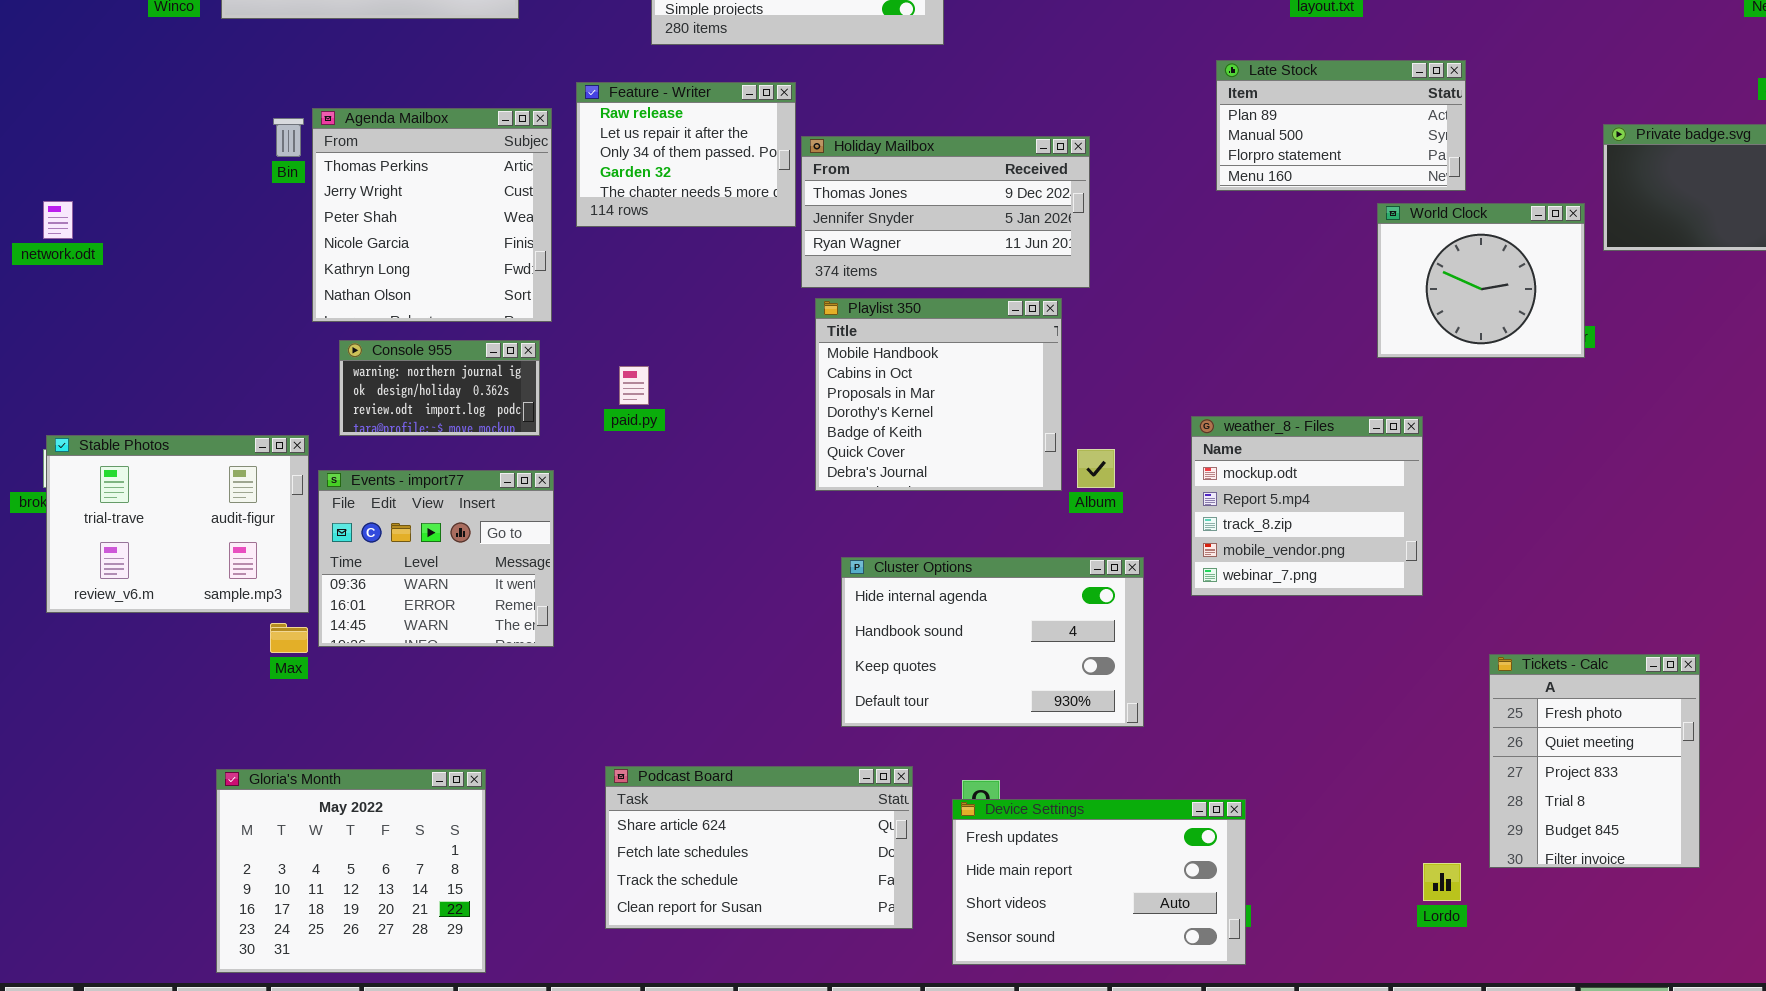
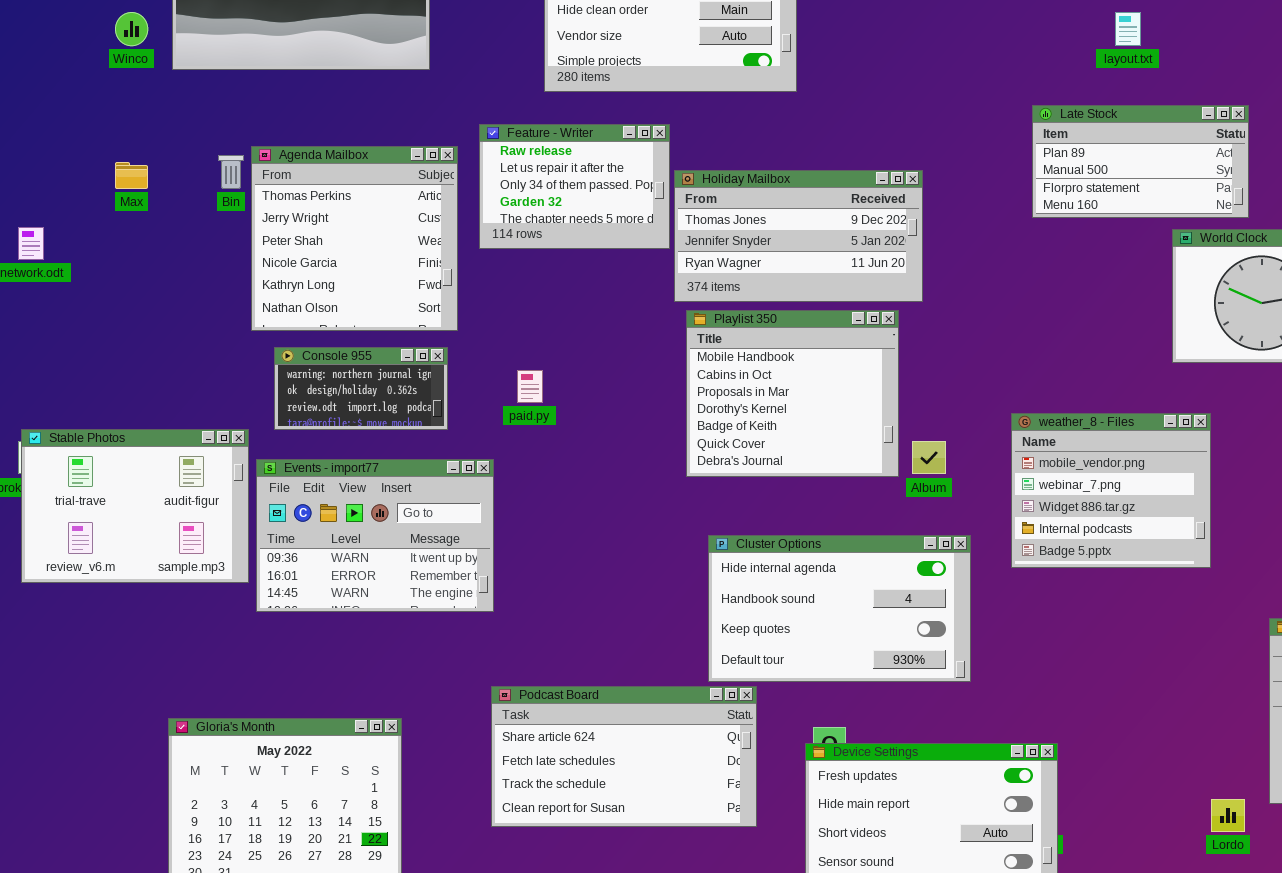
weather_8 - Files: [1191,416,1423,596] -> [1011,413,1211,568], scrolled down 3 rows
Events - import77: [318,470,554,647] -> [256,459,494,612], resized
Max: [270,623,308,653] -> [115,162,148,189], moved
Podcast Board: [605,766,913,929] -> [491,686,757,827], moved

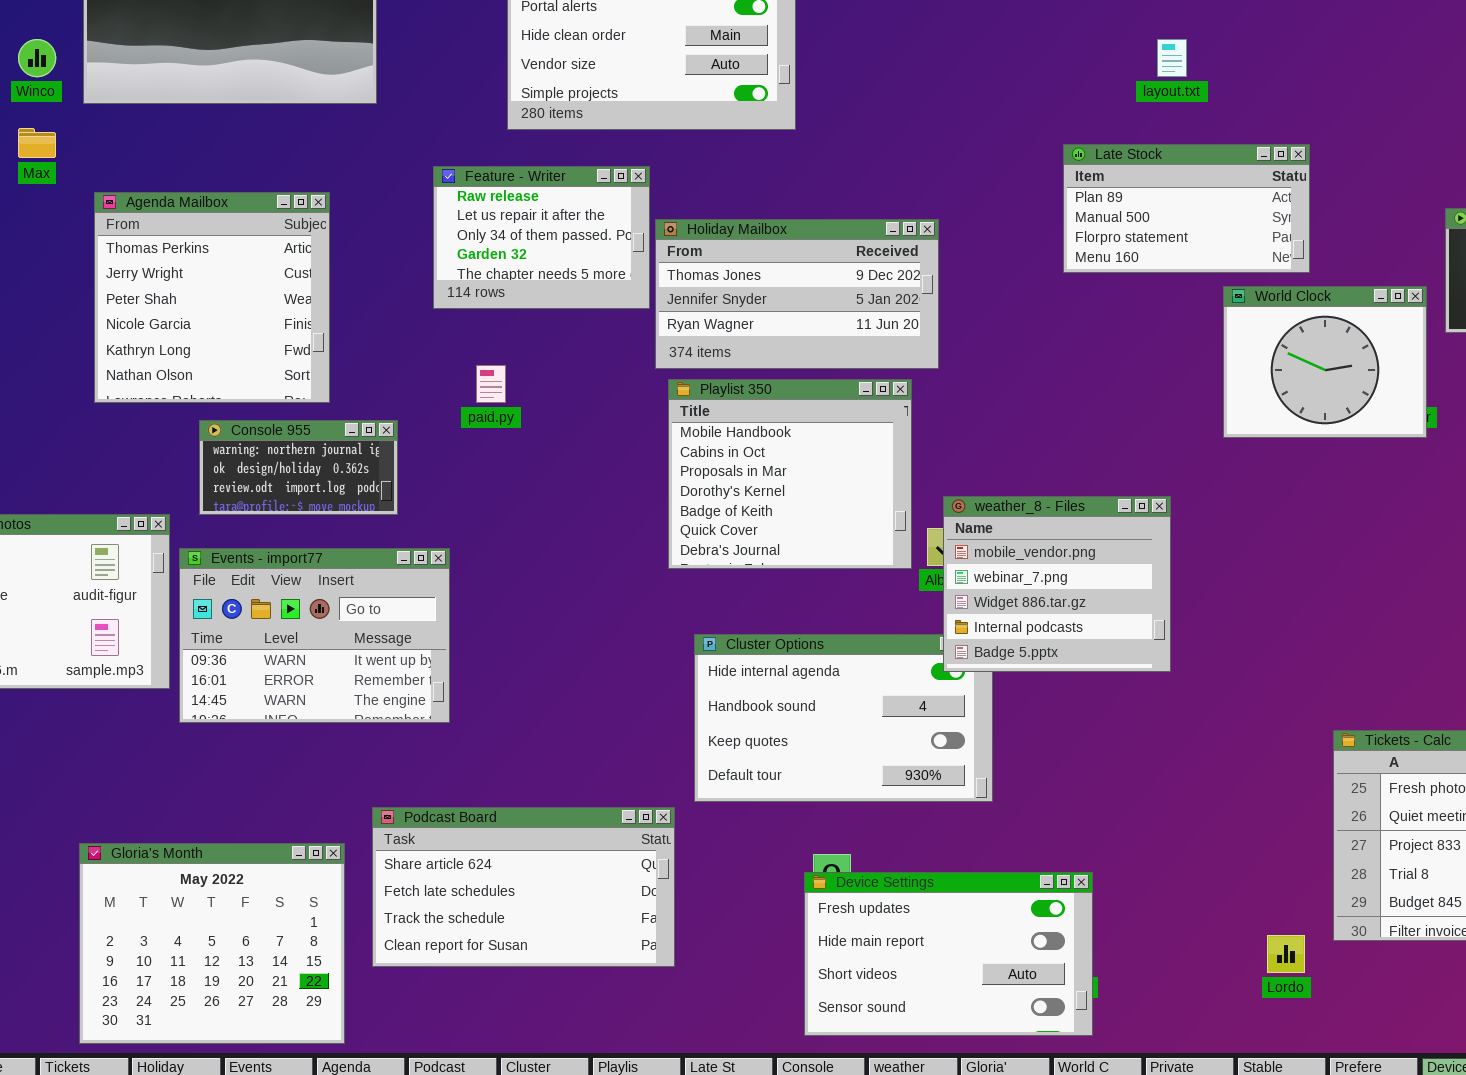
Agenda Mailbox: [251,146,458,331] -> [94,192,330,403], moved
Max: [115,162,148,189] -> [18,128,56,158], moved
paid.py: [517,370,543,403] -> [476,365,506,403], moved
weather_8 - Files: [1011,413,1211,568] -> [943,496,1171,672], moved
Podcast Board: [491,686,757,827] -> [372,807,675,967], moved

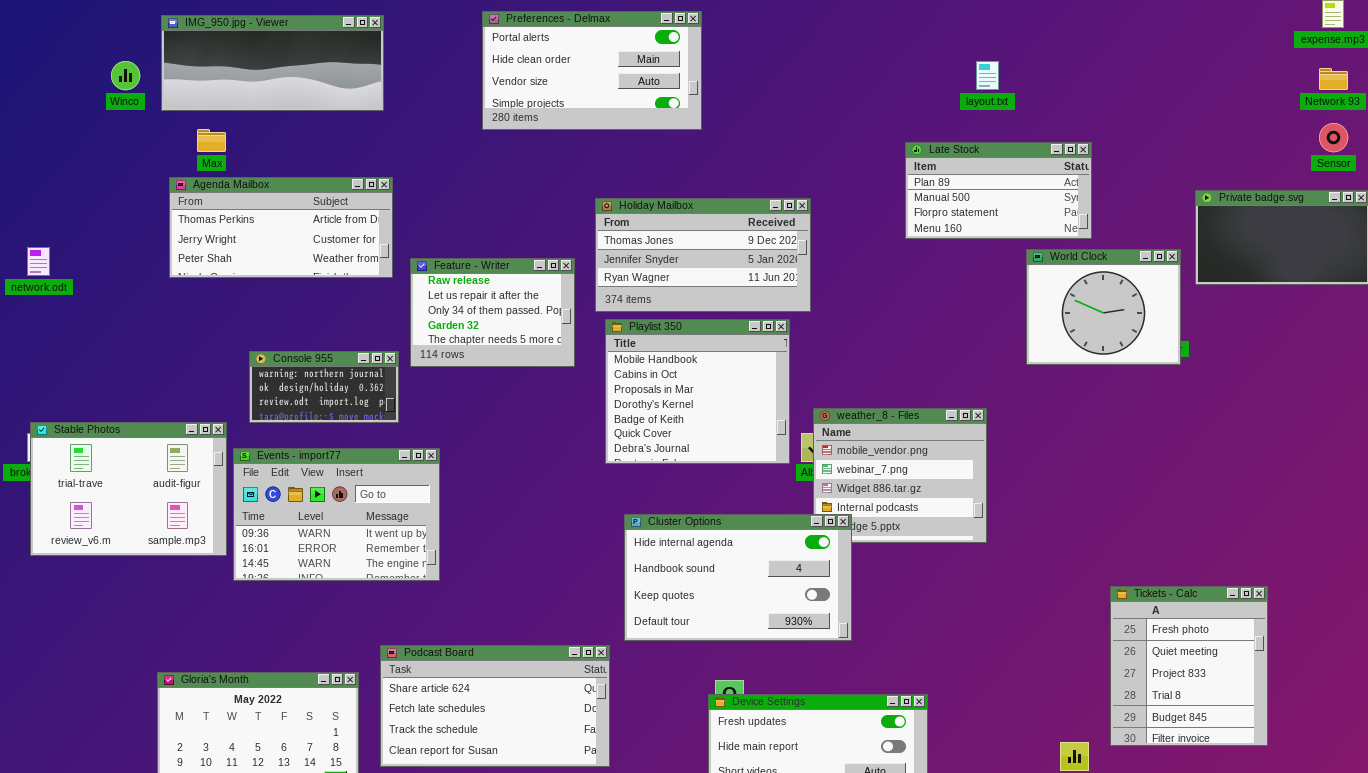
Max: [18,128,56,158] -> [197,129,226,152], moved
Feature - Writer: [433,166,650,309] -> [410,258,575,367], moved
Agenda Mailbox: [94,192,330,403] -> [169,177,393,278], resized
Cluster Options: [694,634,993,802] -> [624,514,852,641], raised

